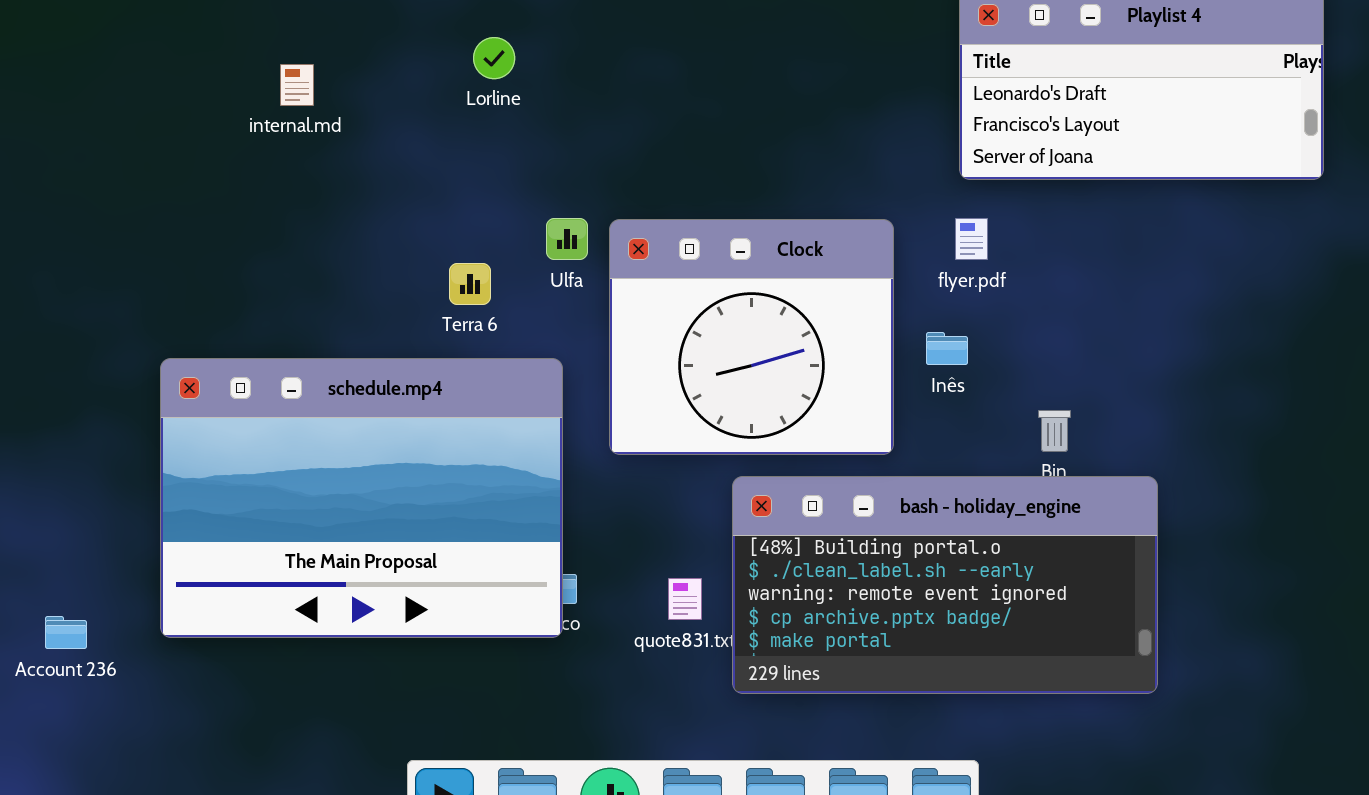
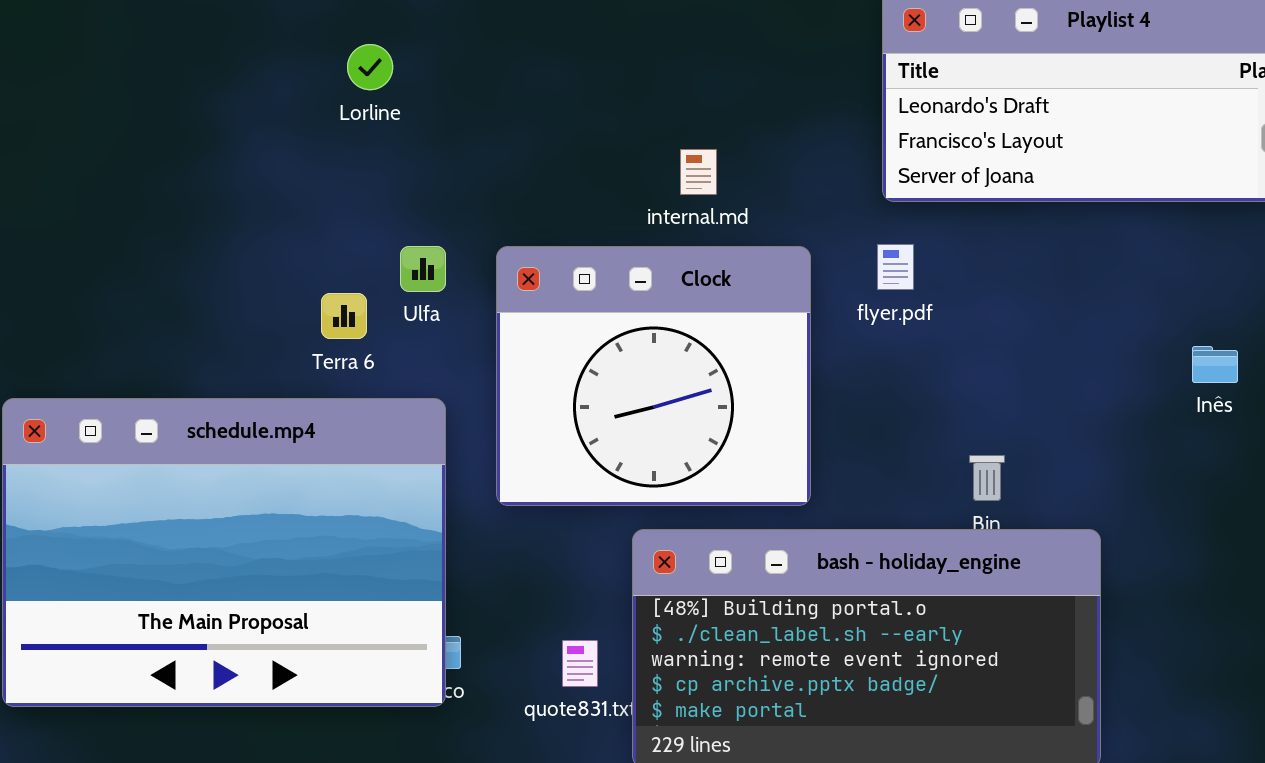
internal.md: [280,64,314,106] -> [680,149,717,195], moved
Ulfa: [546,218,588,260] -> [400,246,446,292], moved
Inês: [926,332,968,365] -> [1192,346,1238,383], moved

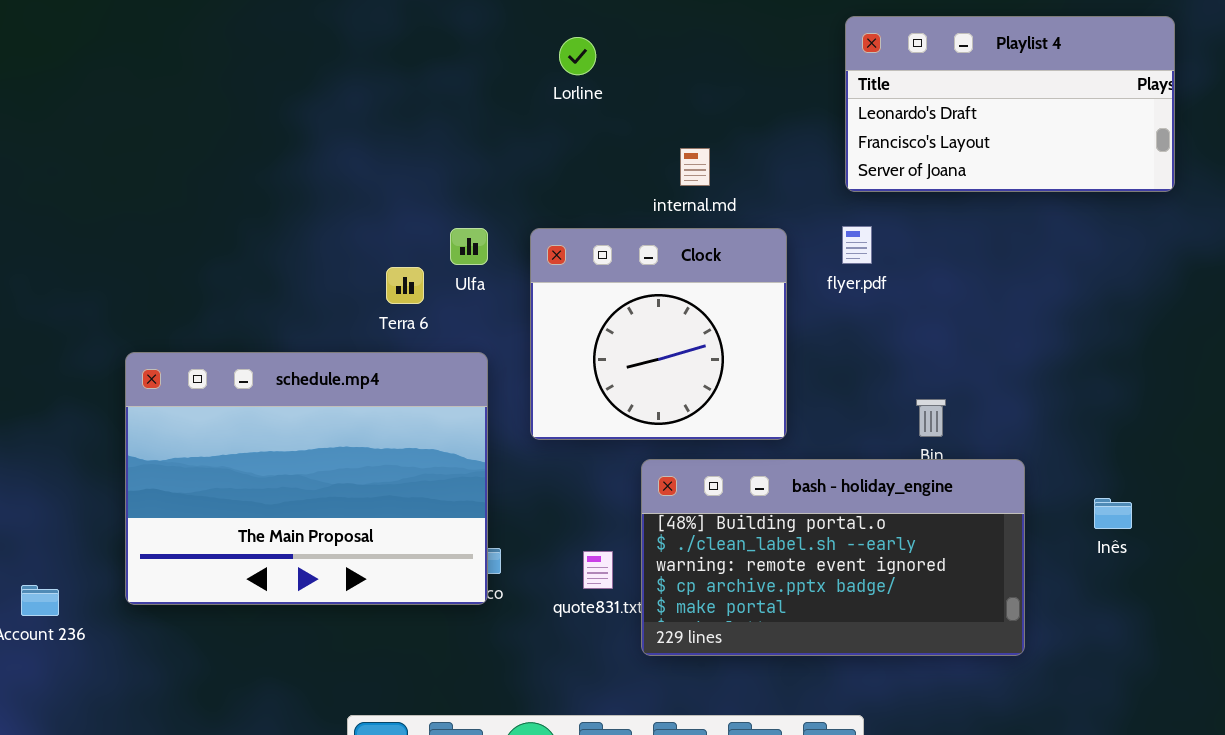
Lorline: [347,44,393,90] -> [559,37,596,75], moved
Inês: [1192,346,1238,383] -> [1094,498,1132,529], moved

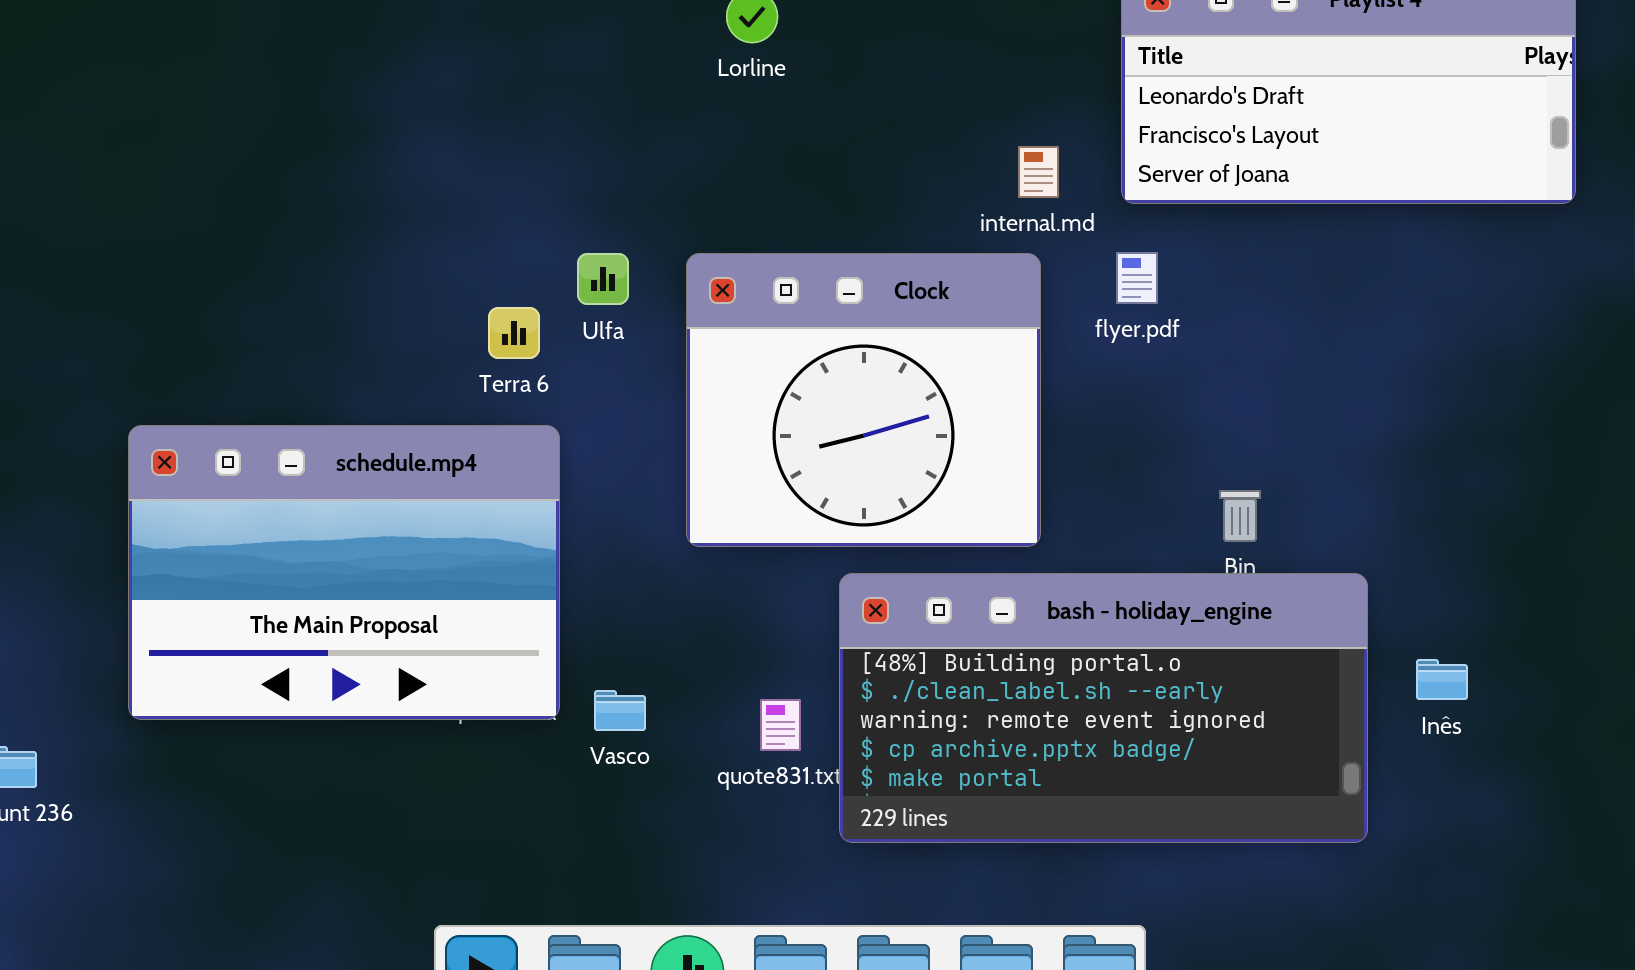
internal.md: [680,148,710,186] -> [1018,146,1059,198], moved
schedule.mp4: [125,352,488,605] -> [128,425,560,720], resized
Inês: [1094,498,1132,529] -> [1416,659,1468,700], moved

